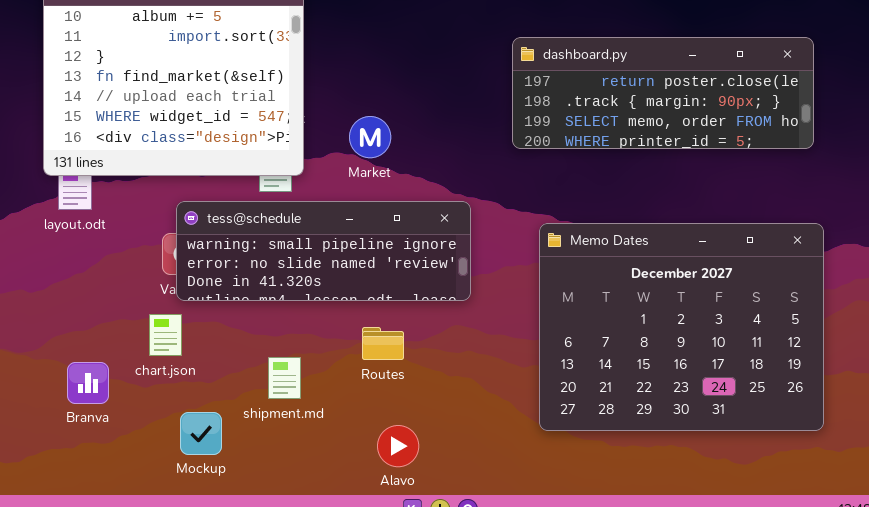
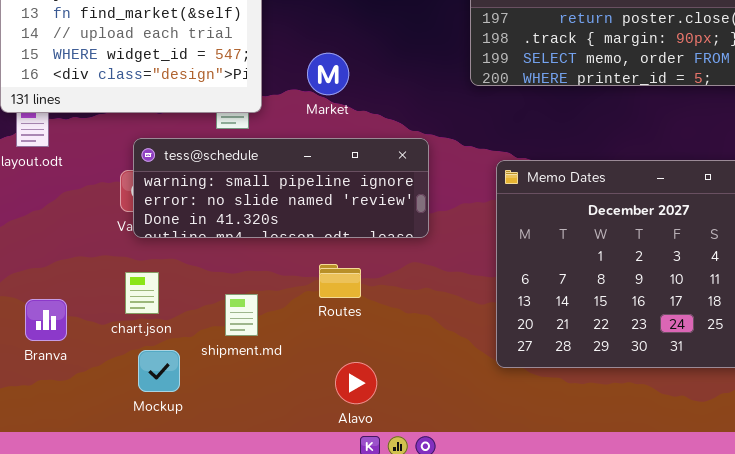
chart.json: [149,314,182,356] -> [125,272,159,314], moved

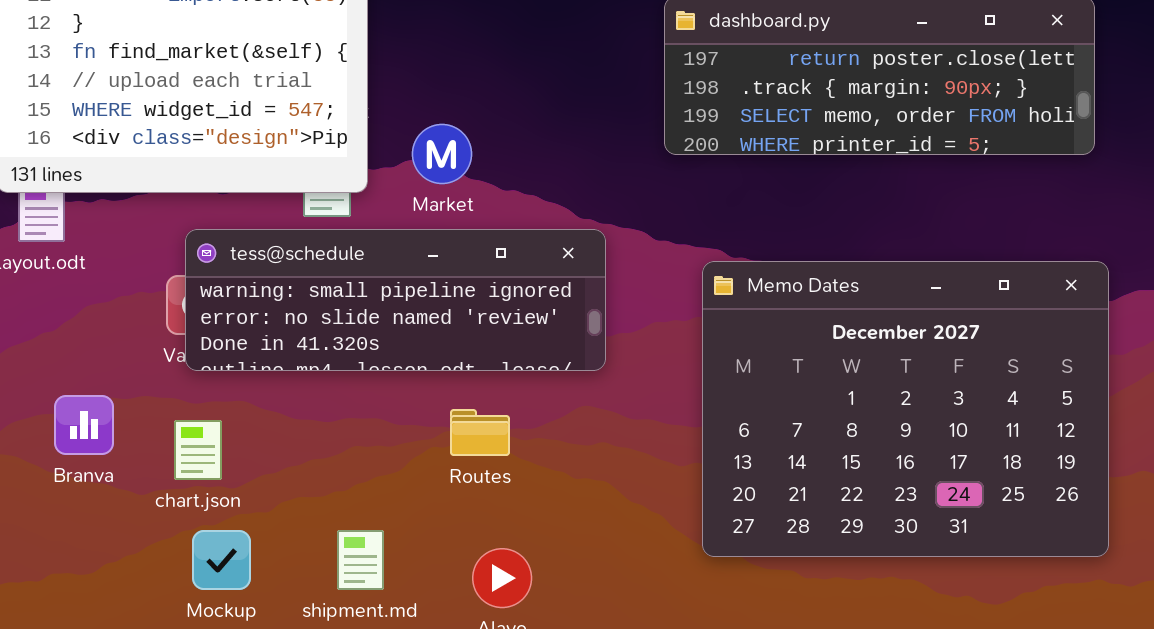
Market: [307,53,349,95] -> [412,124,472,184], moved
shipment.md: [225,294,258,336] -> [337,530,384,590], moved
Branva: [25,299,67,341] -> [54,395,114,455], moved

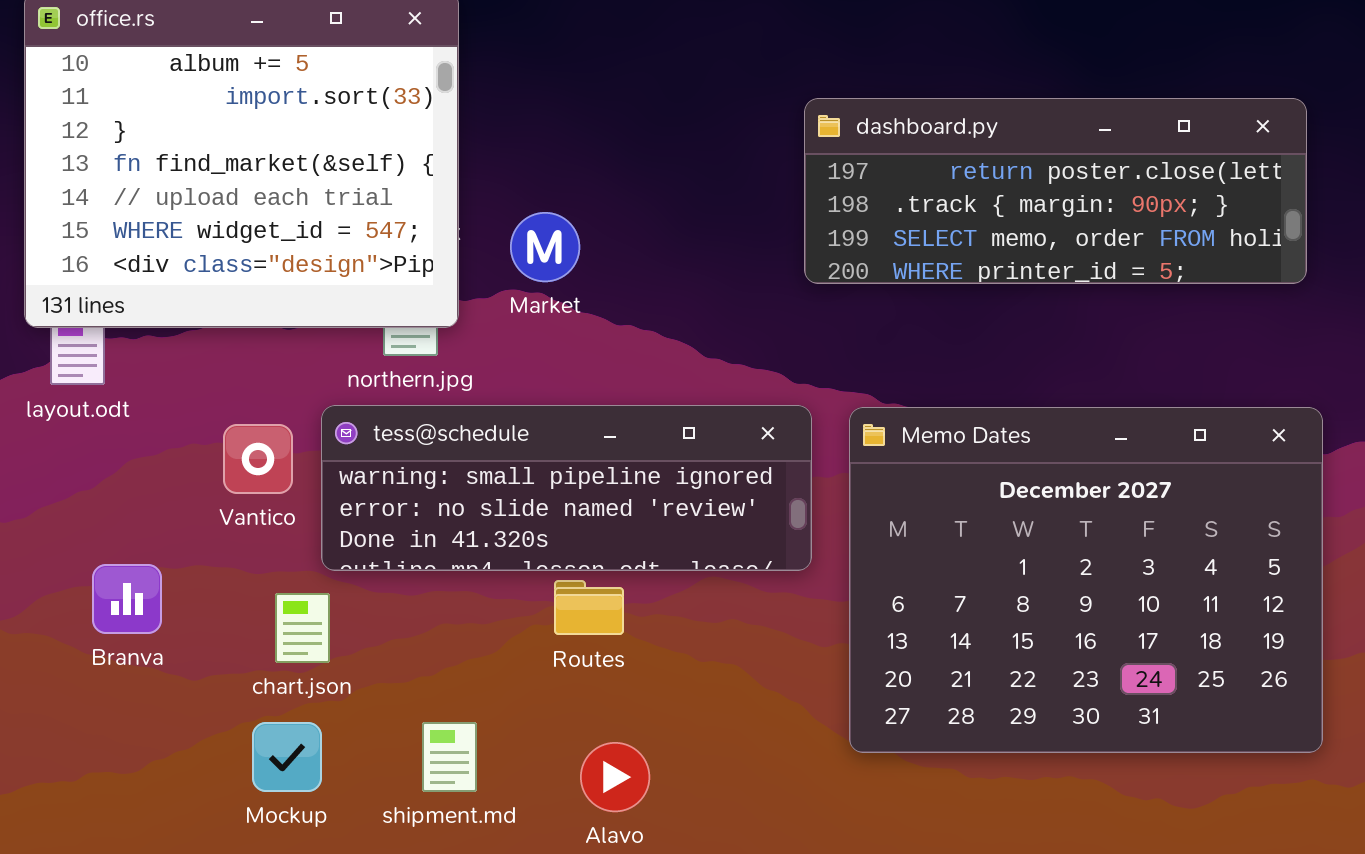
Market: [412,124,472,184] -> [510,212,580,282], moved
tess@schedule: [185,229,606,371] -> [321,405,812,571], moved
chart.json: [174,420,222,480] -> [275,593,330,663], moved

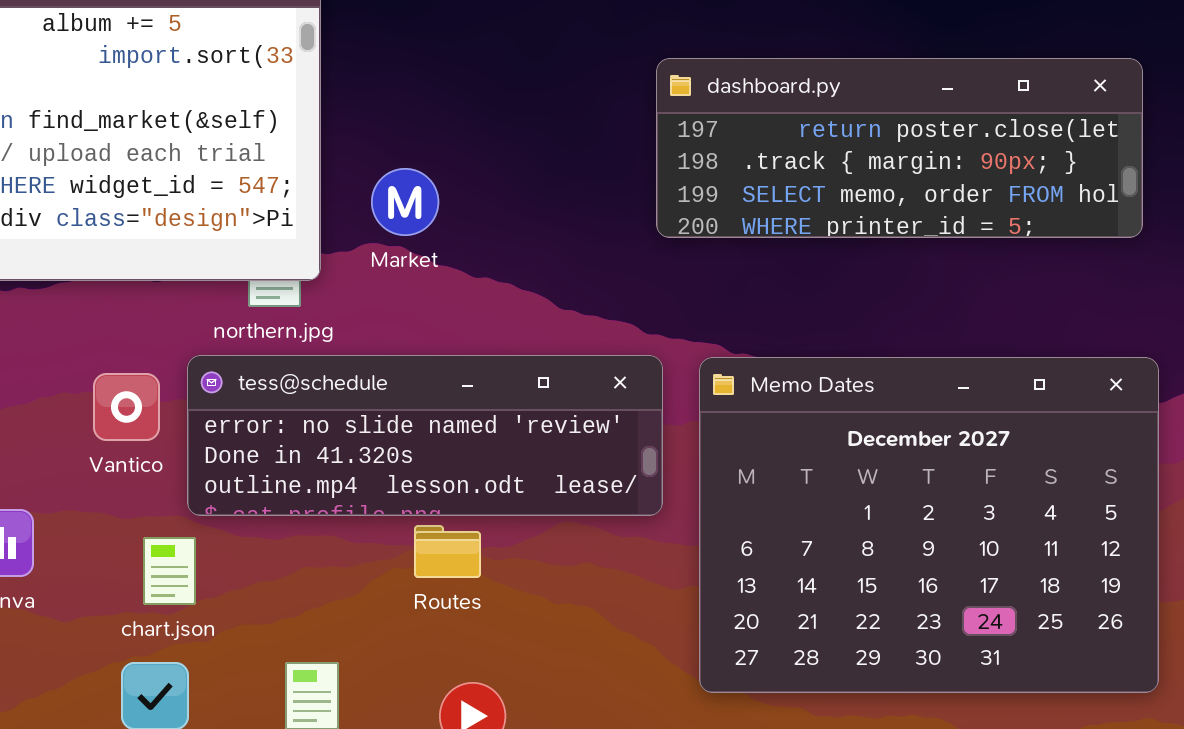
tess@schedule: [321,405,812,571] -> [187,355,663,516], scrolled down 1 row

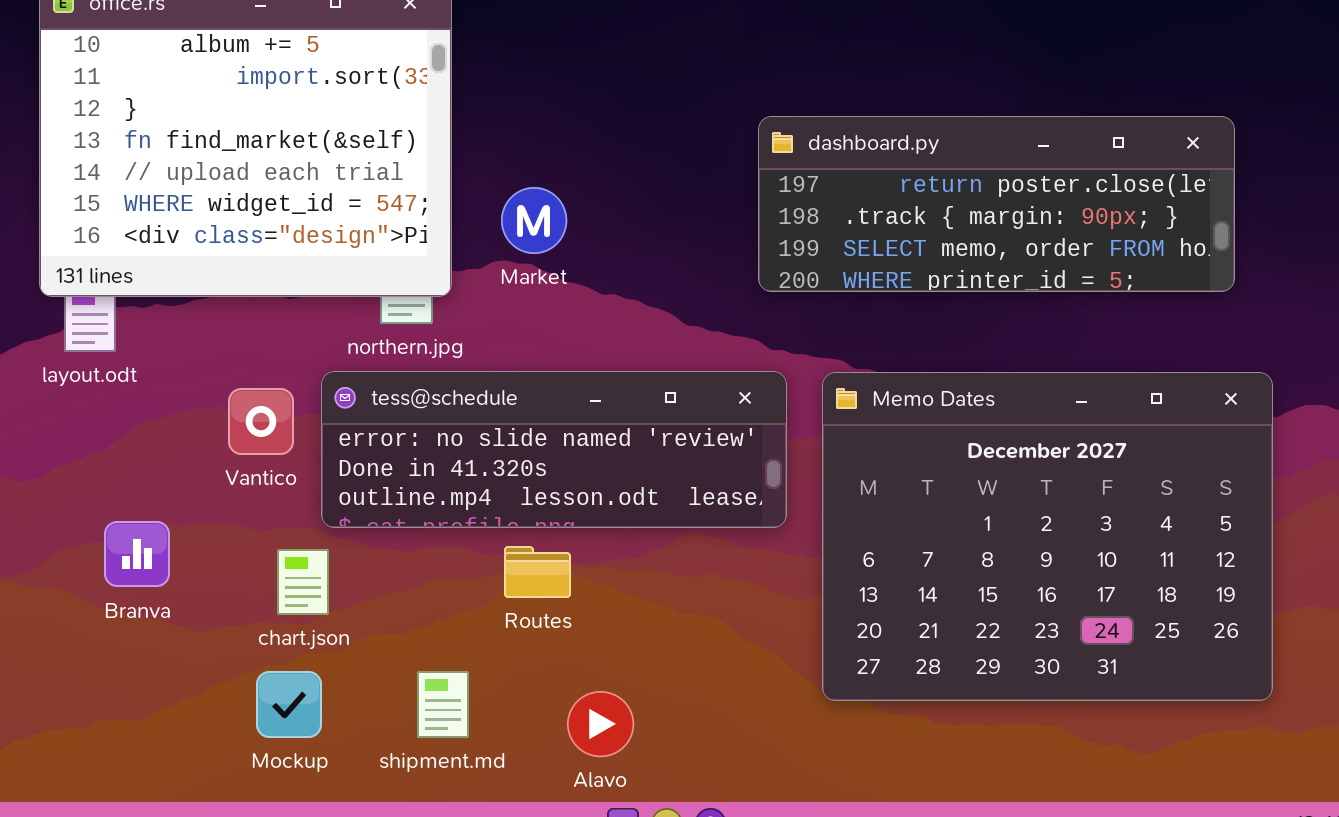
dashboard.py: [656,58,1143,238] -> [758,116,1235,292], moved
Routes: [414,525,481,578] -> [504,546,571,598], moved

